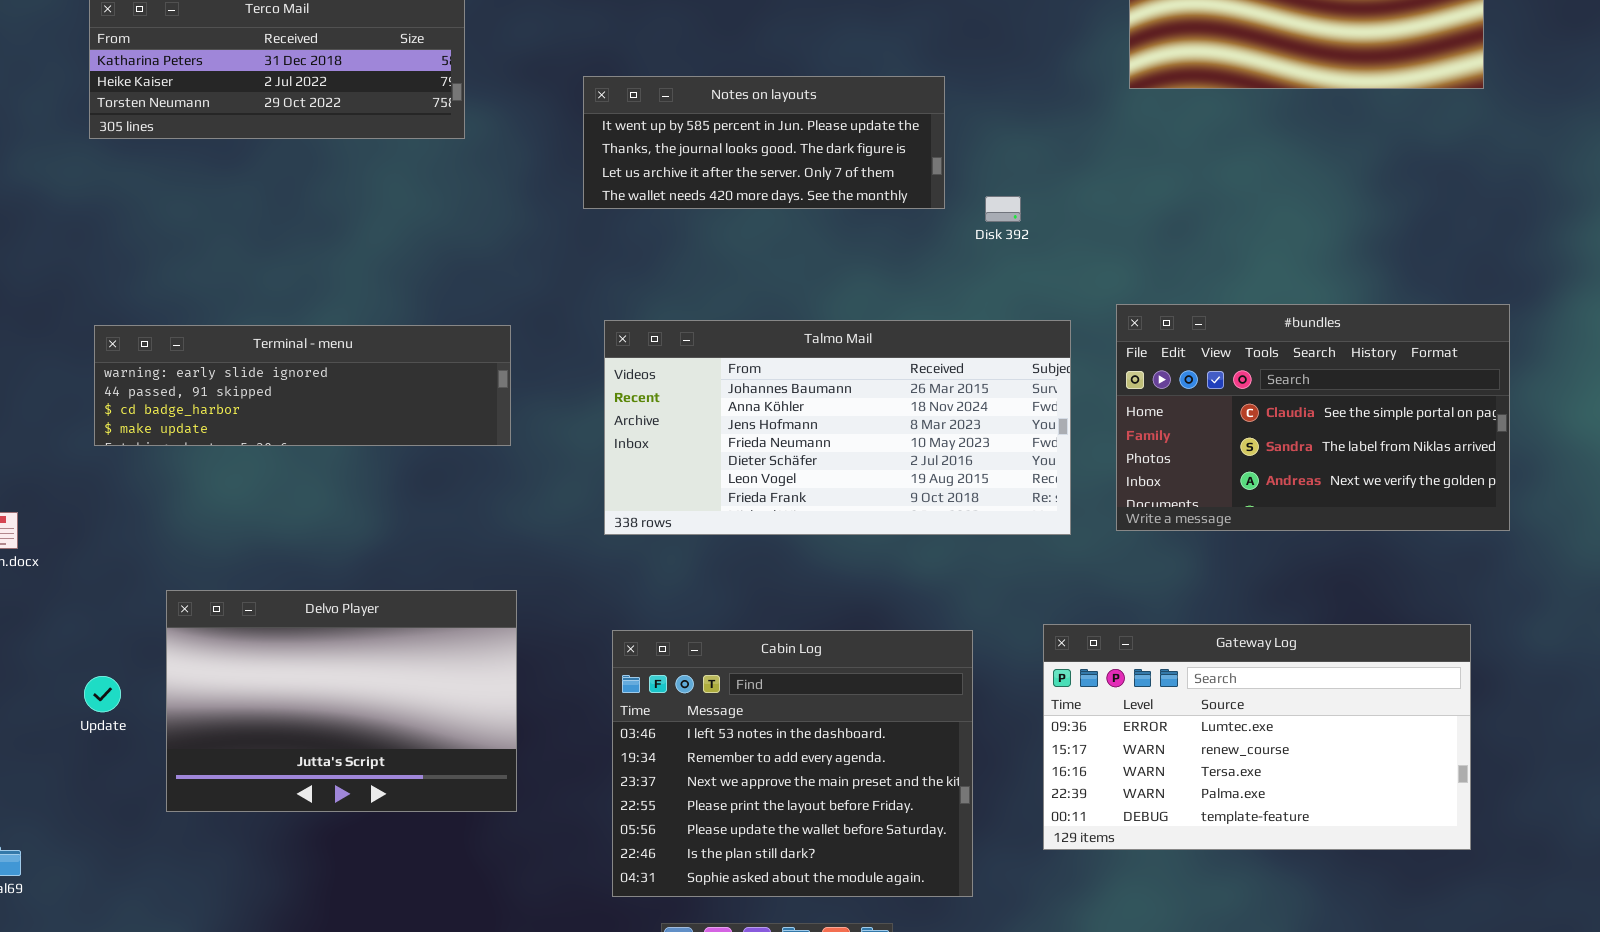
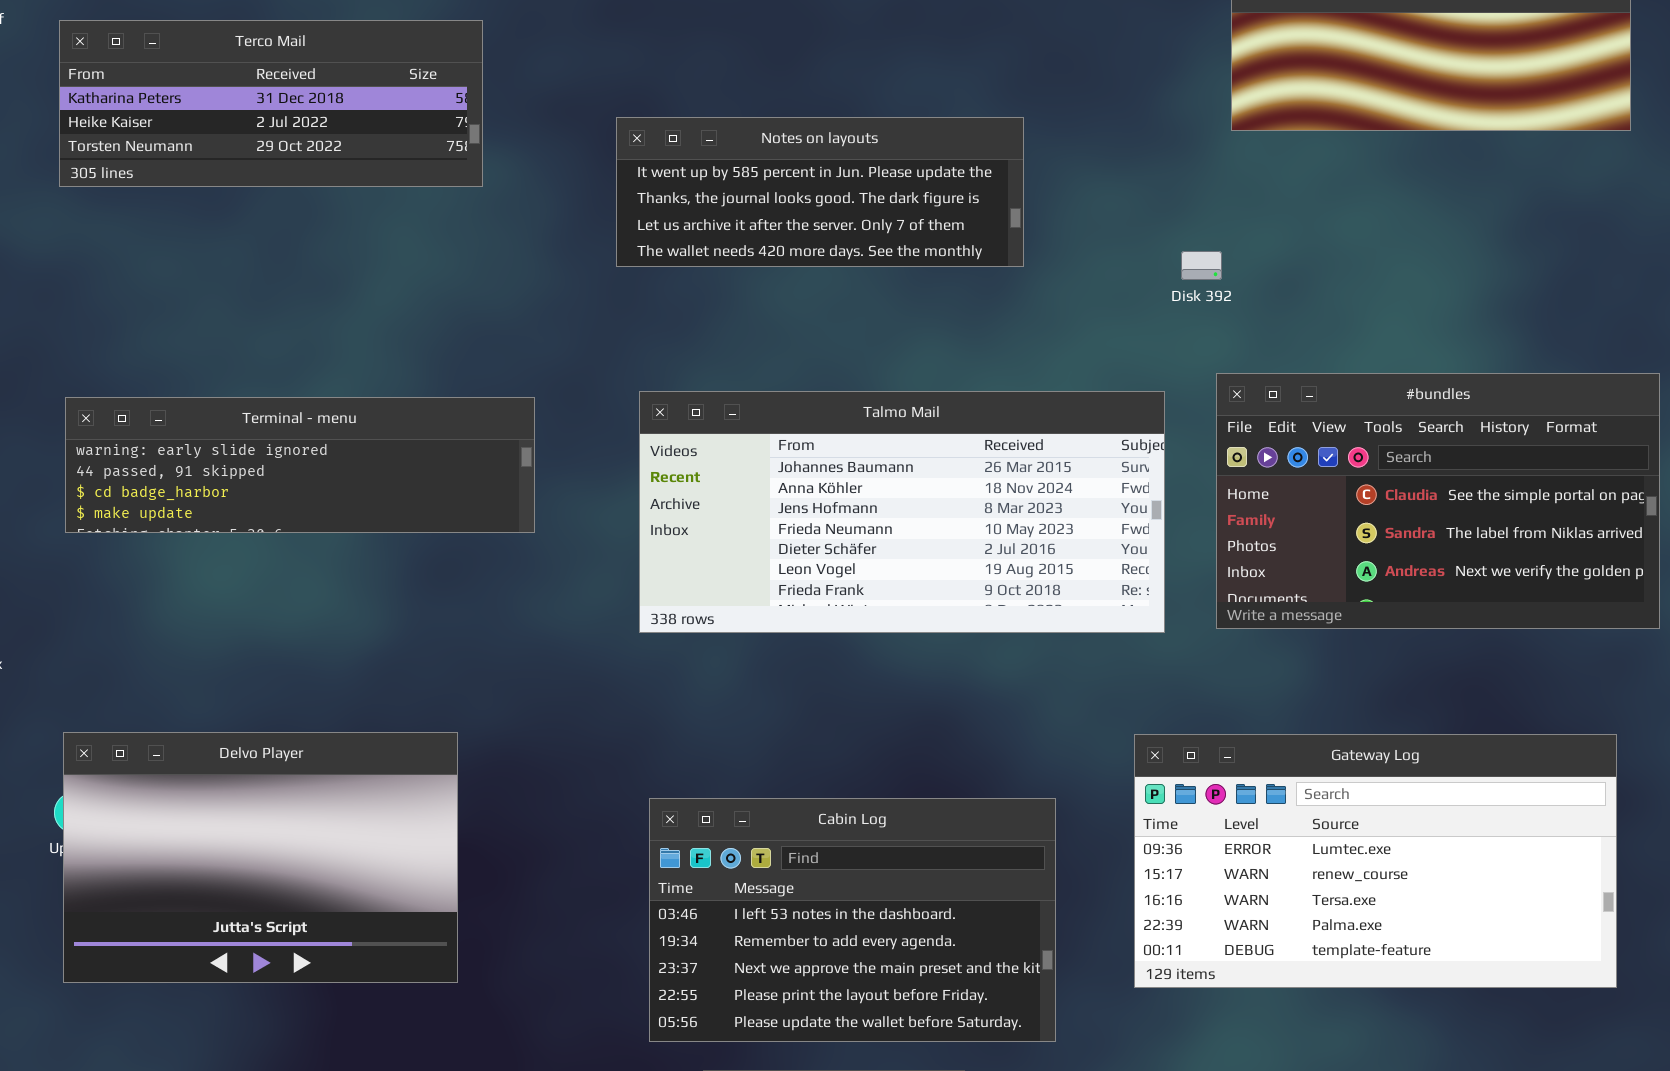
Disk 392: [985,196,1021,222] -> [1181,251,1222,280], moved
Delvo Player: [166,590,517,812] -> [63,732,458,983], moved
Cabin Log: [612,630,973,897] -> [649,798,1056,1042], resized

